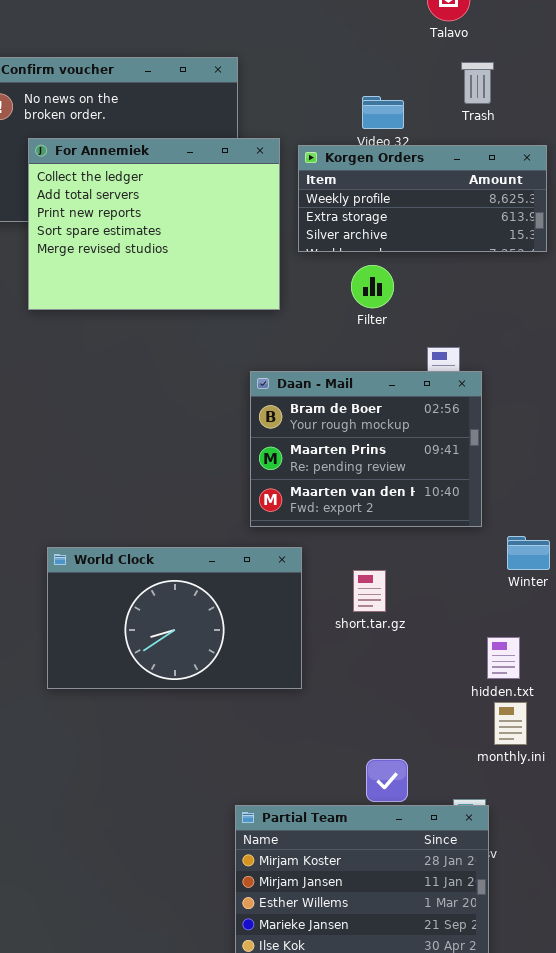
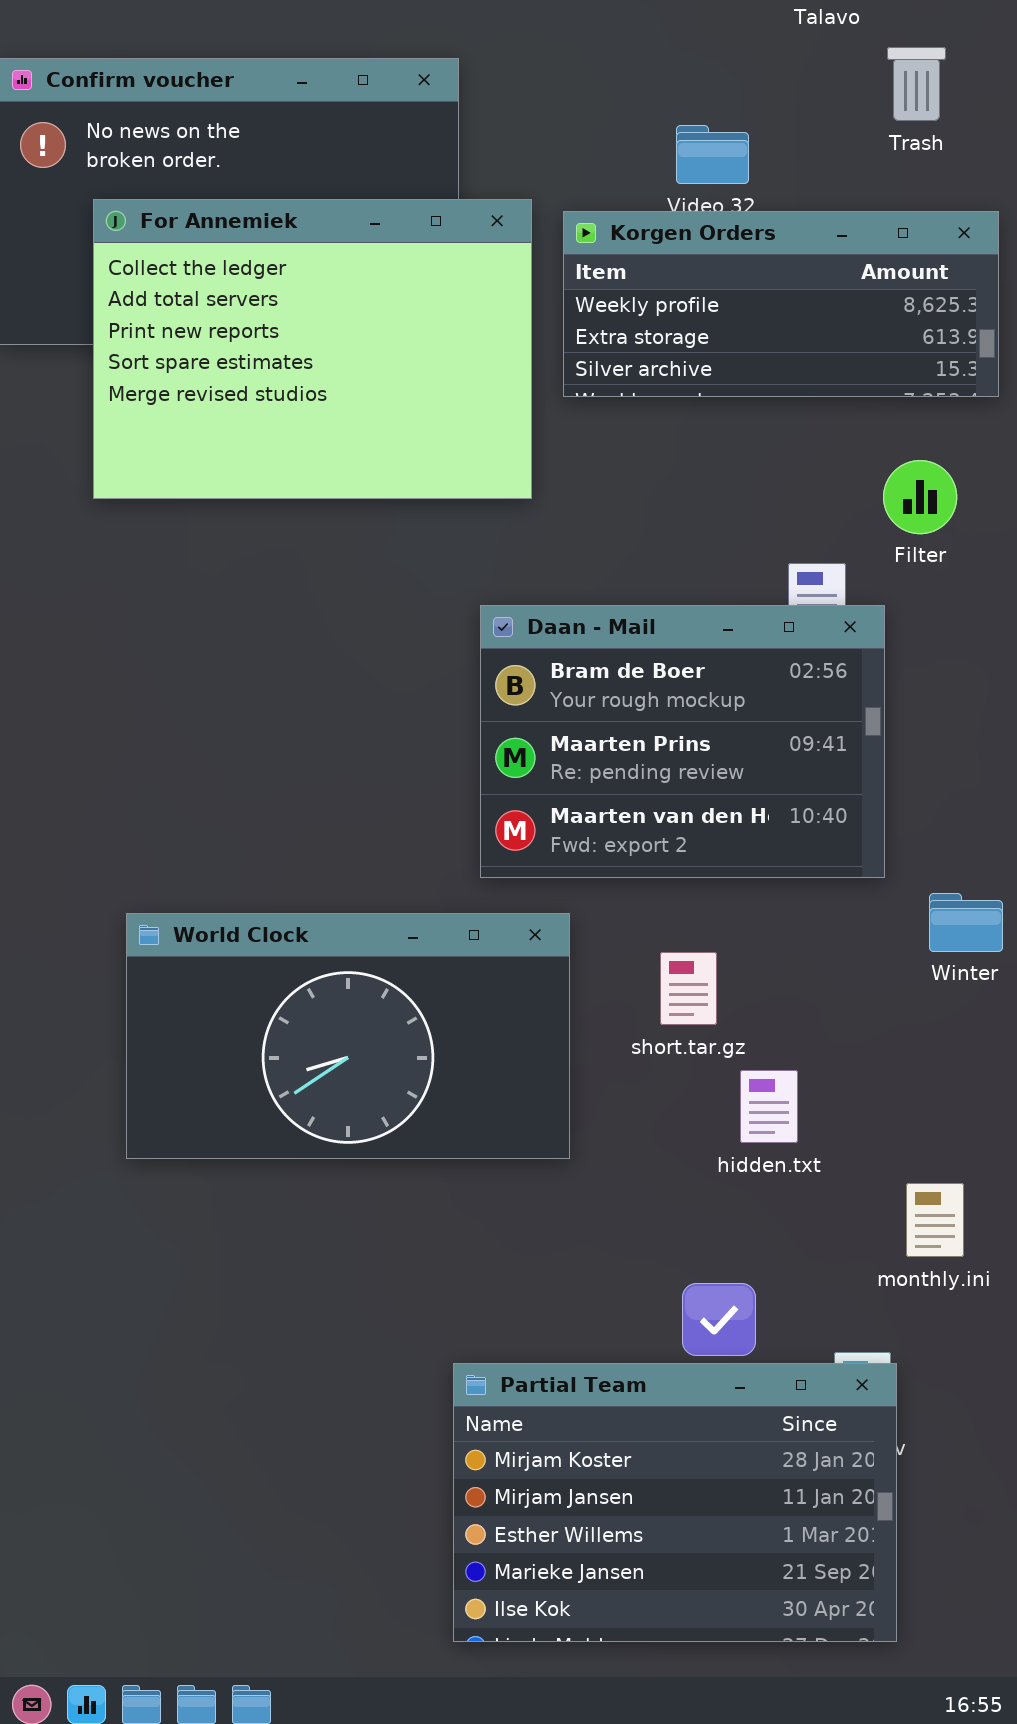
Trash: [461,62,494,104] -> [887,47,946,121], moved
Filter: [351,265,394,308] -> [883,460,957,534], moved
hidden.txt: [487,637,520,679] -> [740,1070,798,1143], moved

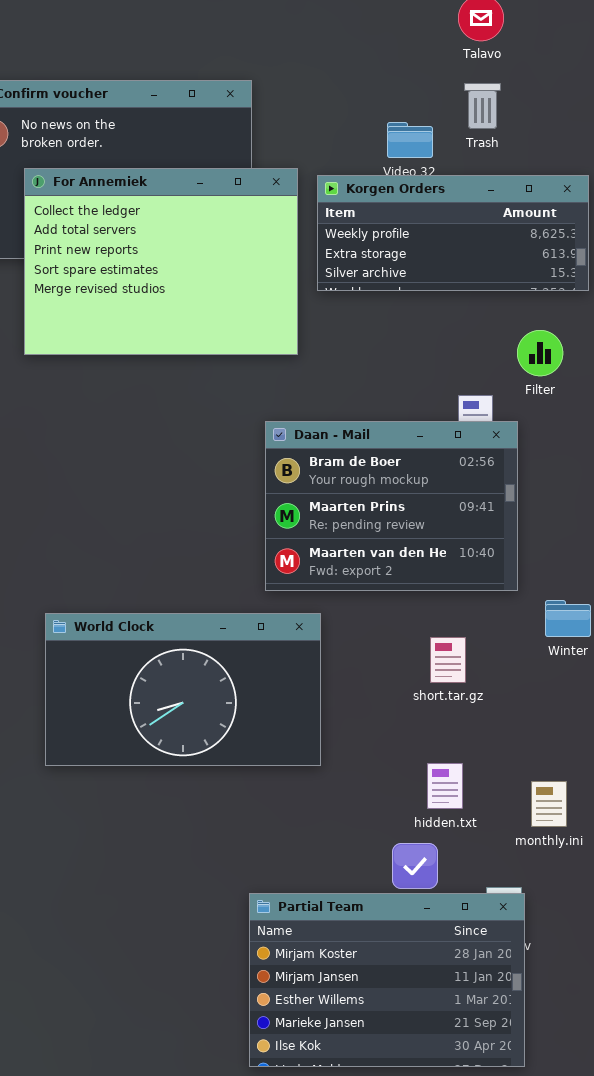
Trash: [887,47,946,121] -> [464,83,501,129], moved
short.tar.gz: [660,952,717,1025] -> [430,637,466,683], moved
hidden.txt: [740,1070,798,1143] -> [427,763,463,809], moved

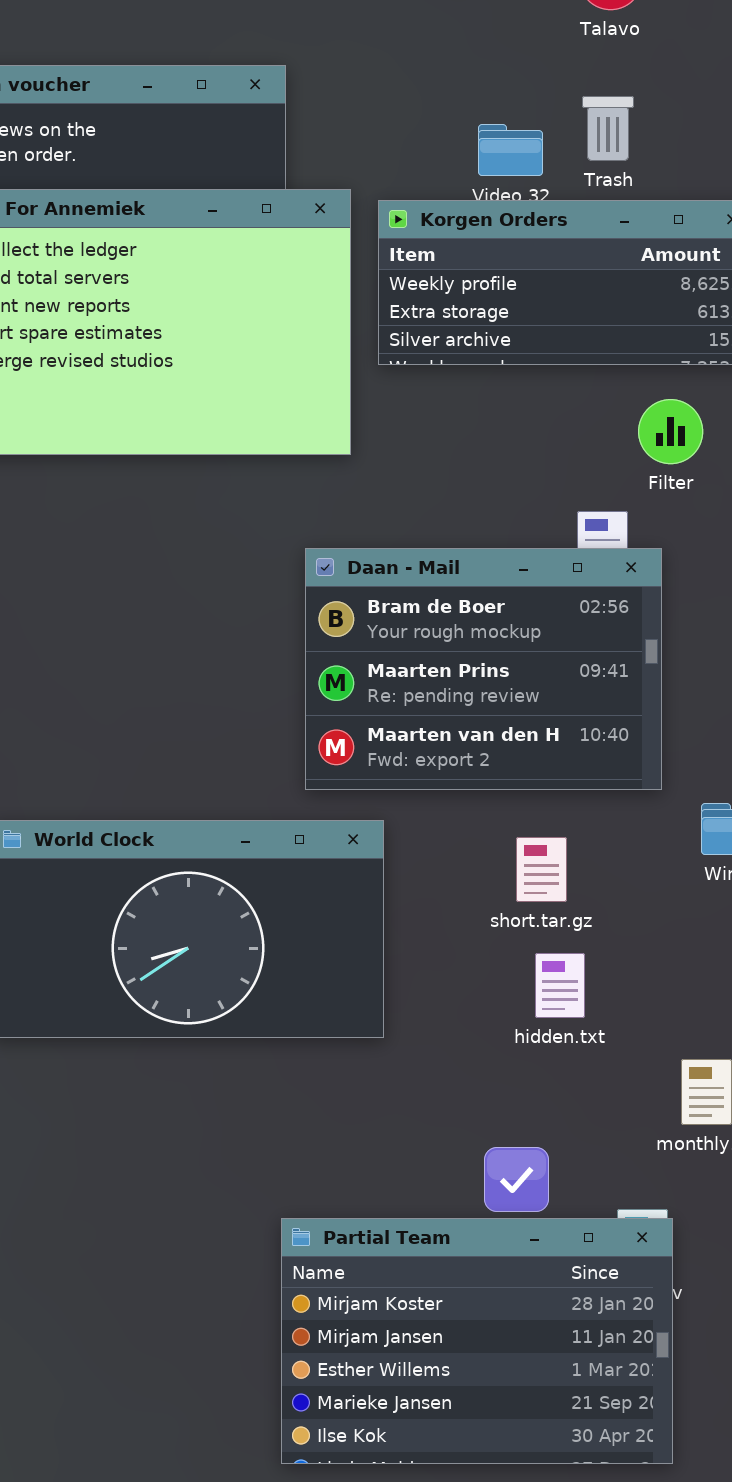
Trash: [464,83,501,129] -> [582,96,634,161], moved
Filter: [517,330,563,376] -> [638,399,703,464], moved
short.tar.gz: [430,637,466,683] -> [516,837,567,902], moved
hidden.txt: [427,763,463,809] -> [535,953,585,1018], moved

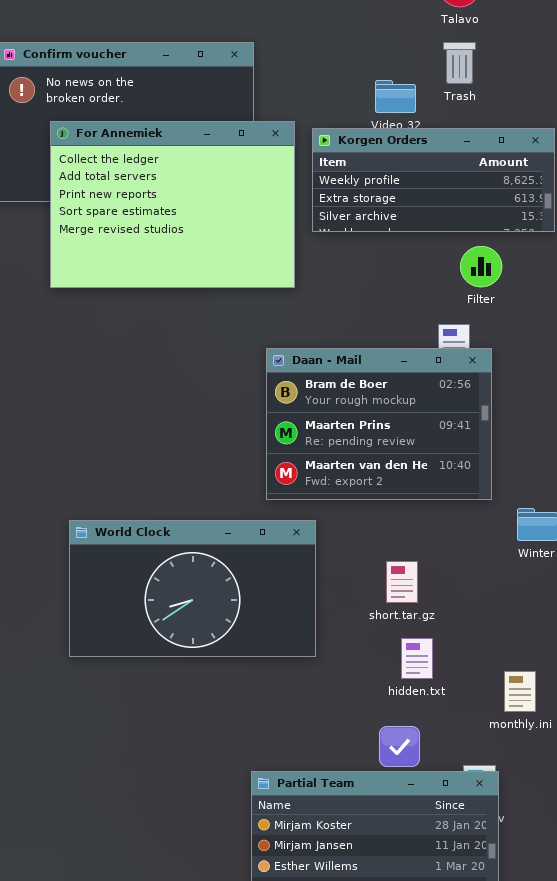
Trash: [582,96,634,161] -> [443,42,476,84], moved
Filter: [638,399,703,464] -> [460,246,502,287], moved
short.tar.gz: [516,837,567,902] -> [386,561,418,603], moved
hidden.txt: [535,953,585,1018] -> [401,638,433,679], moved

